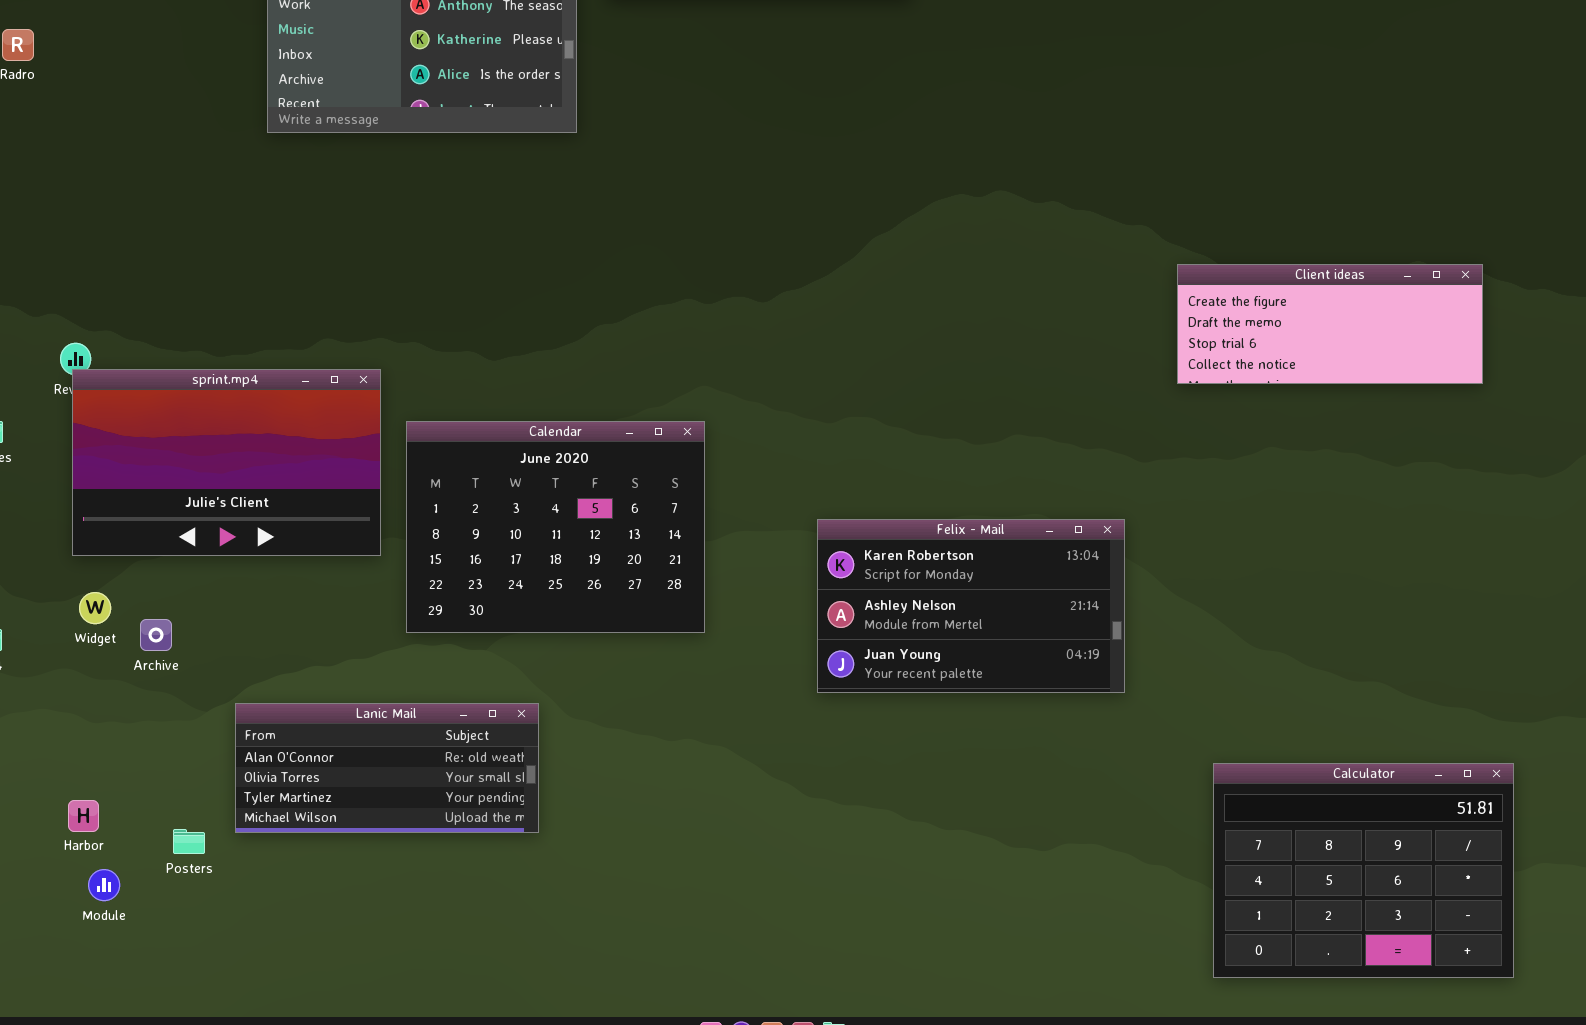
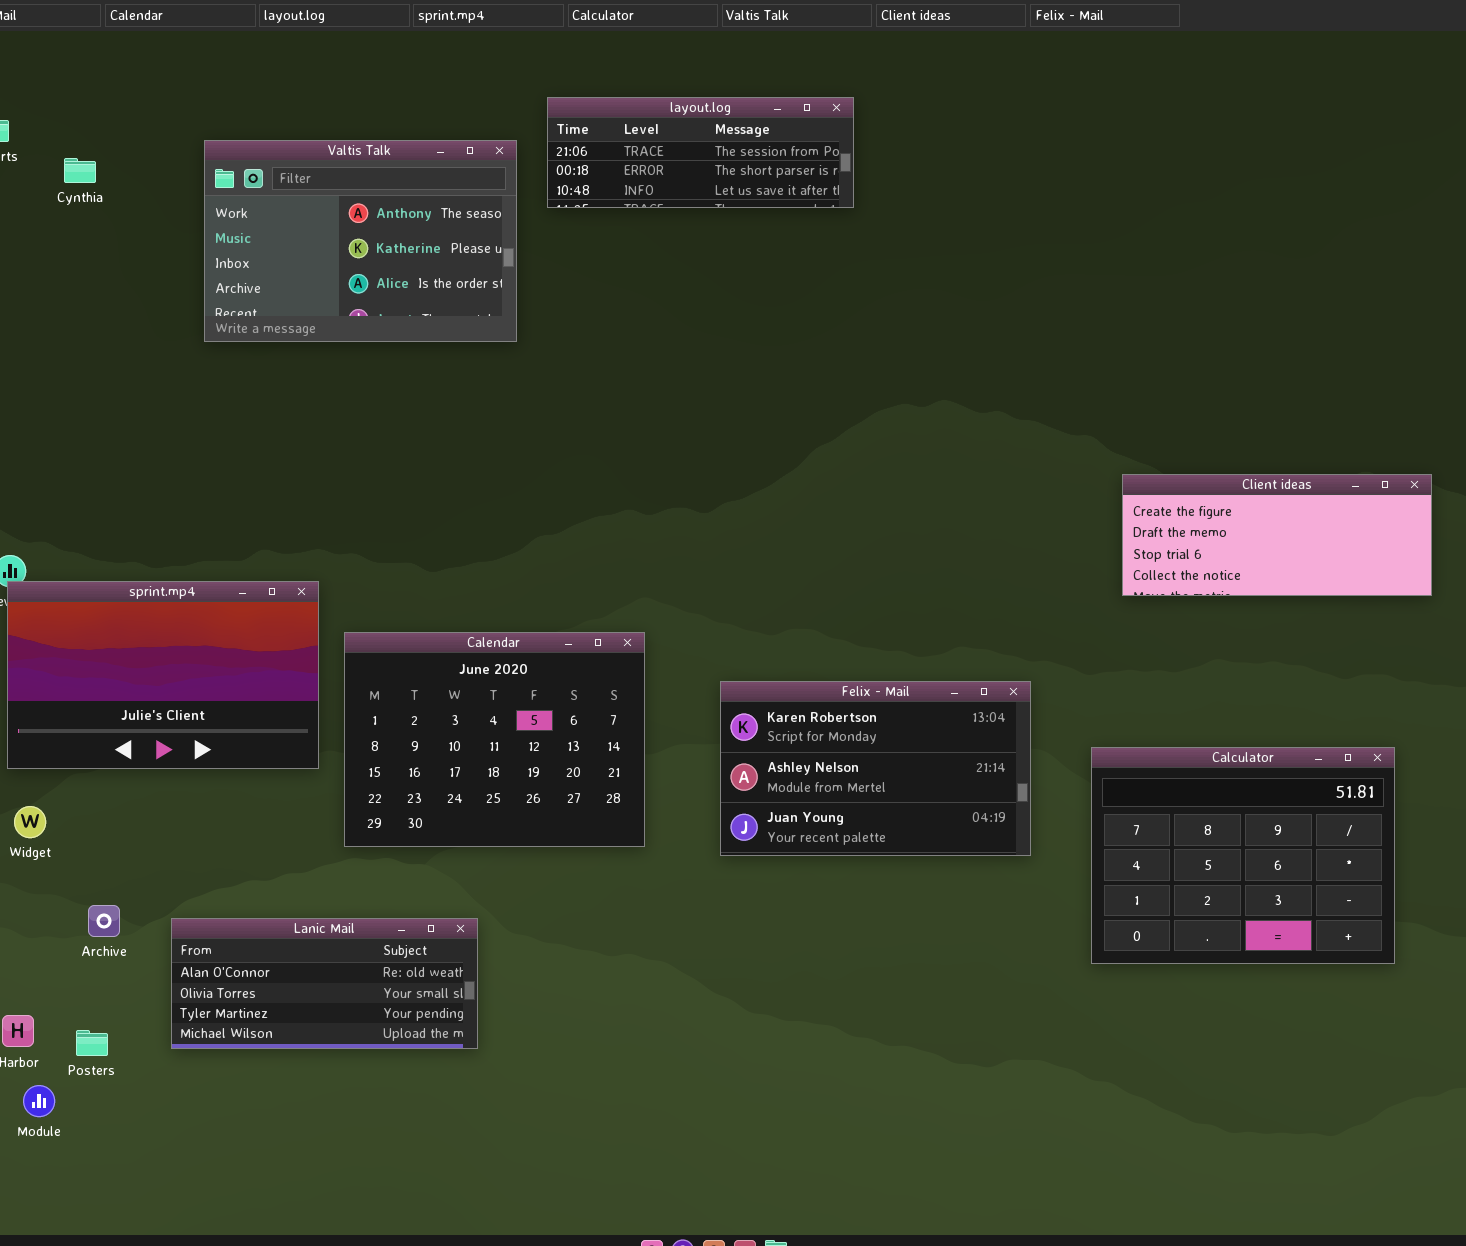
Felix - Mail: [817,519,1125,693] -> [720,681,1031,856], moved
Archive: [140,619,172,651] -> [88,905,120,937], moved
Calculator: [1213,763,1514,978] -> [1091,747,1395,964], moved
Posters: [173,829,205,854] -> [76,1030,108,1056], moved

